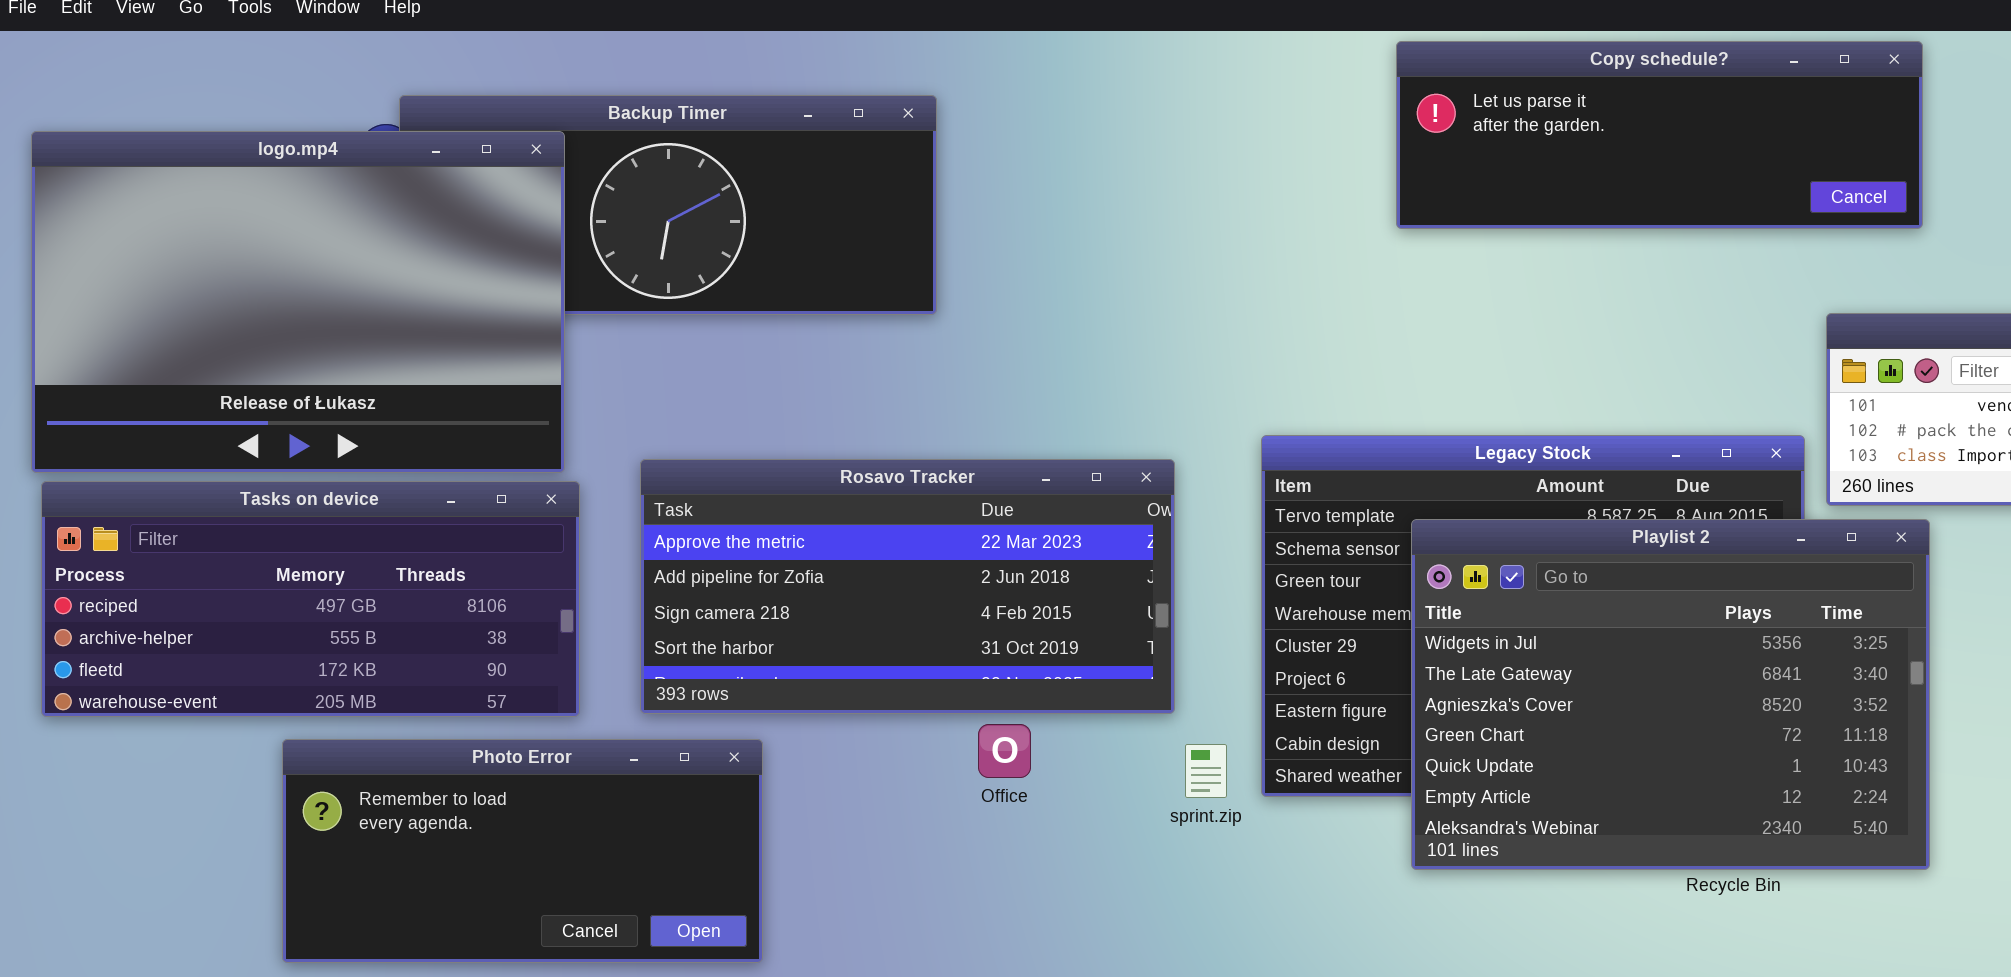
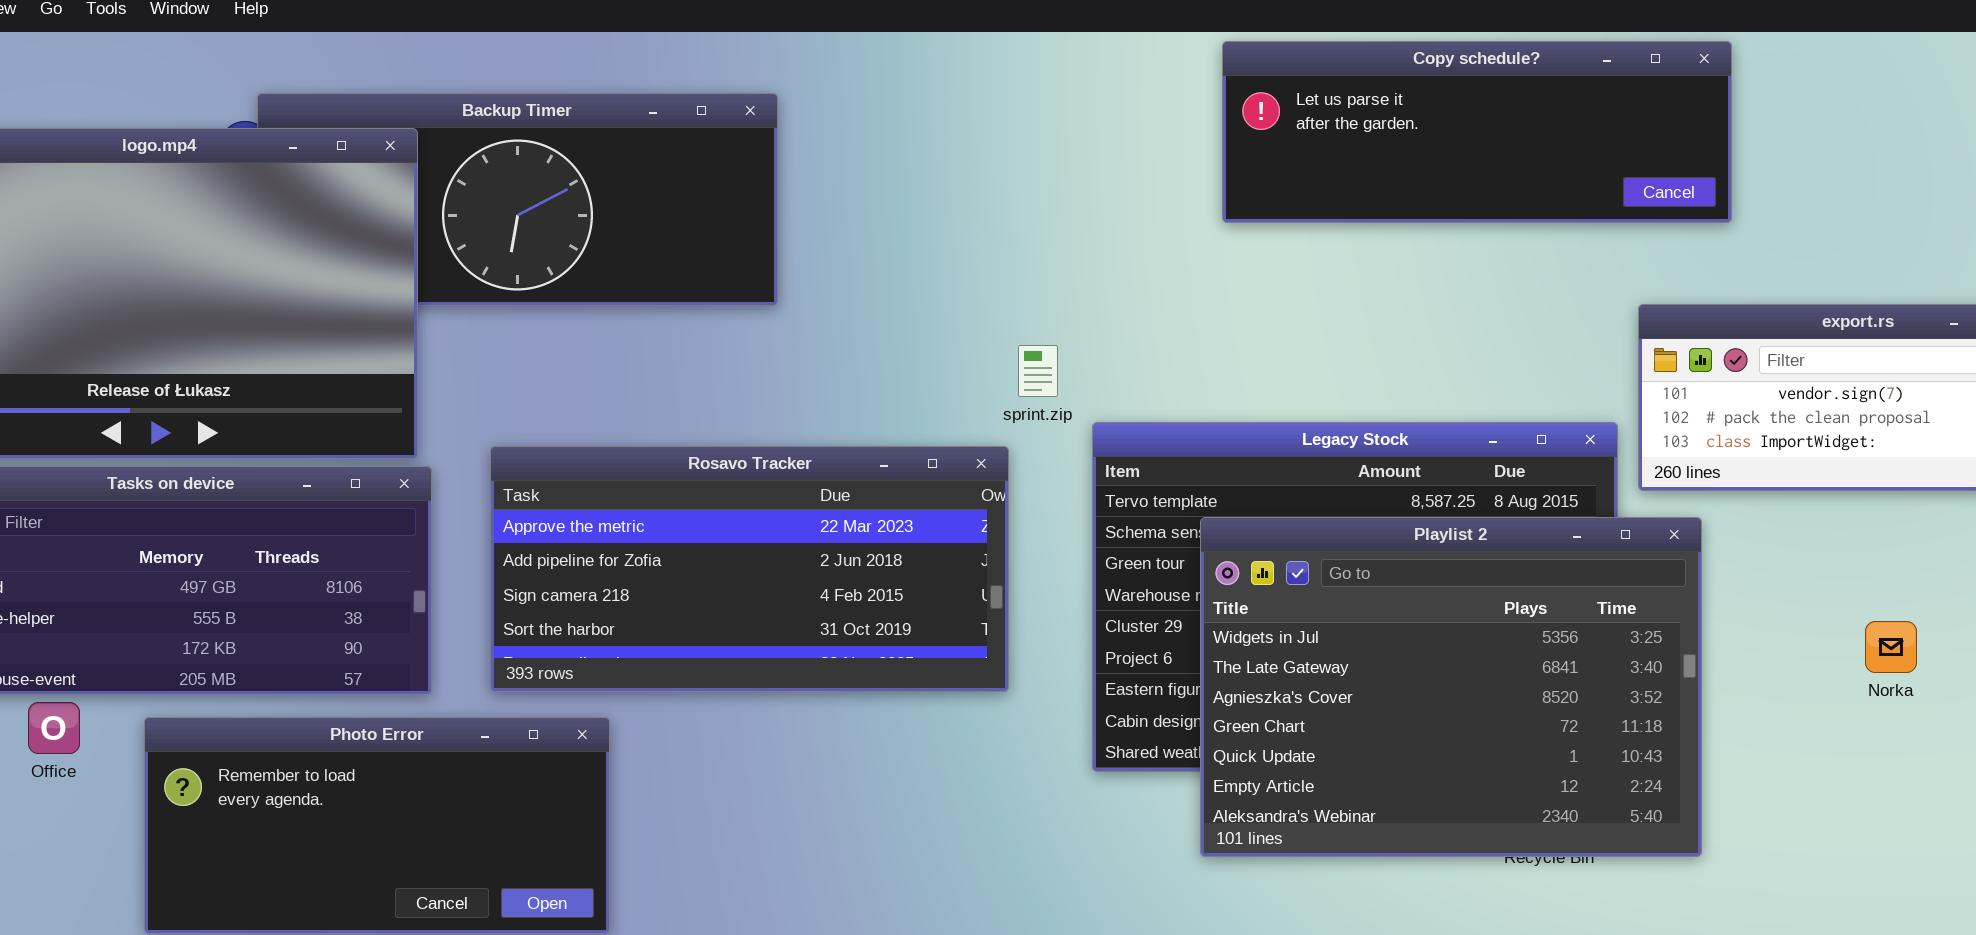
Playlist 2: [1411,519,1930,870] -> [1200,517,1702,857], moved
Office: [978,724,1031,778] -> [28,702,80,754], moved
sprint.zip: [1185,744,1227,798] -> [1018,345,1058,397], moved

